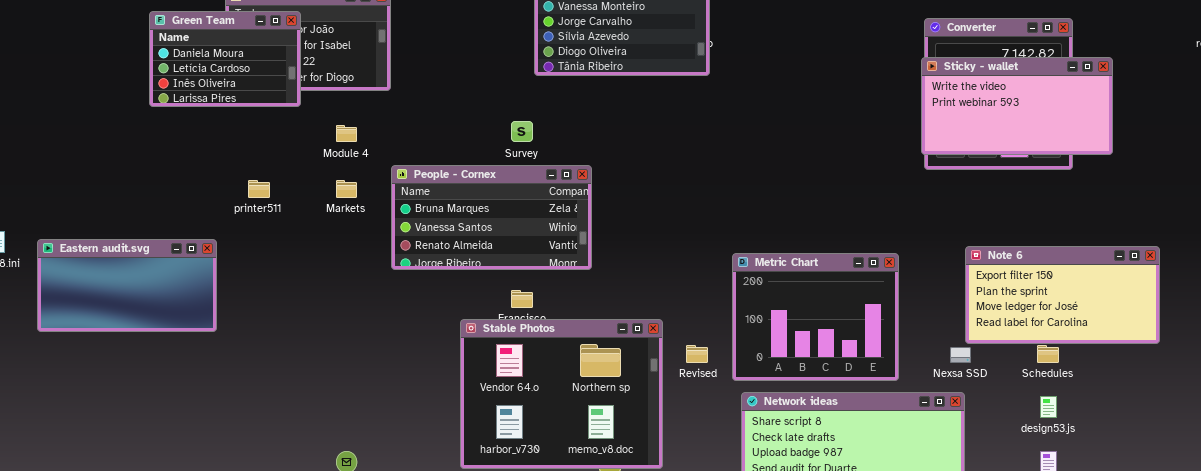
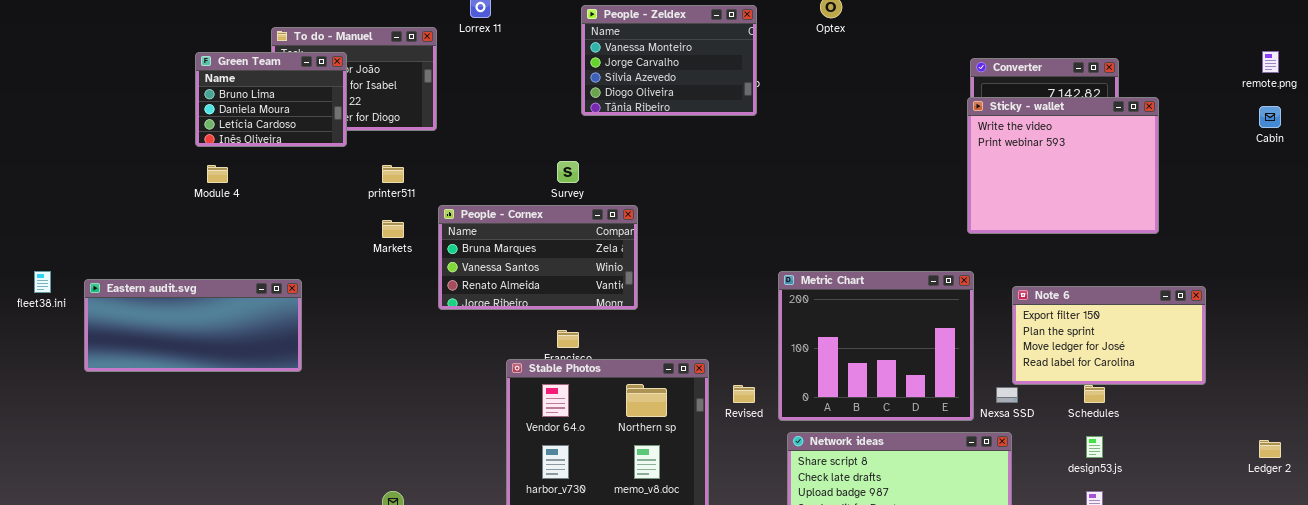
Green Team: [149,11,301,107] -> [195,52,347,147], scrolled up 1 row
Sticky - wallet: [921,57,1113,155] -> [967,97,1159,234], resized
Module 4: [336,125,357,142] -> [207,165,228,183], moved
printer511: [248,180,270,198] -> [382,165,404,183], moved
Eastern audit.svg: [37,239,217,332] -> [84,279,302,372], resized
Metric Chart: [732,253,899,381] -> [778,271,974,421], resized

